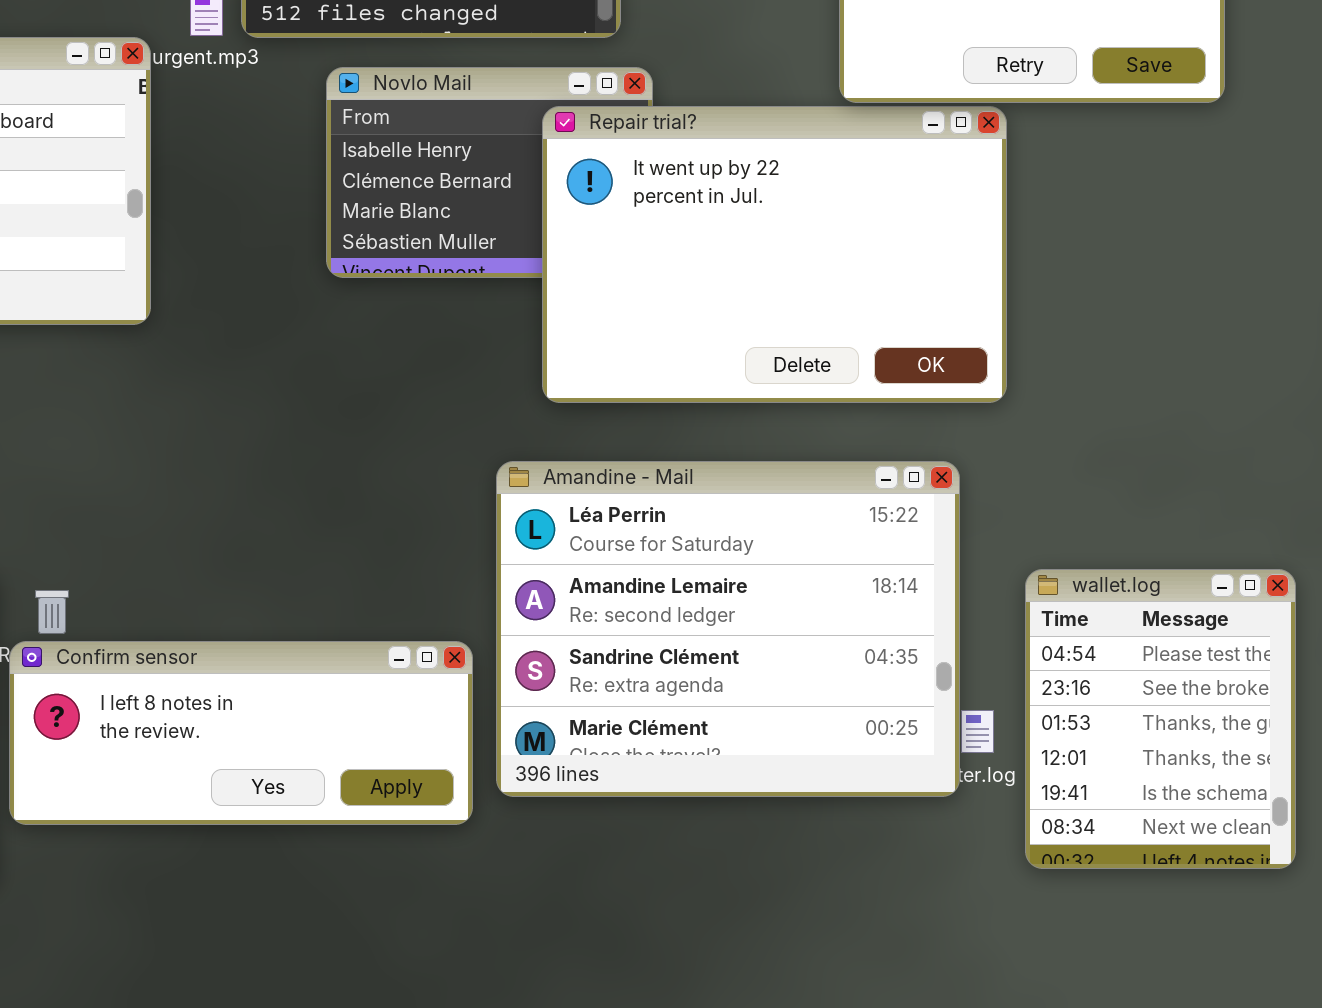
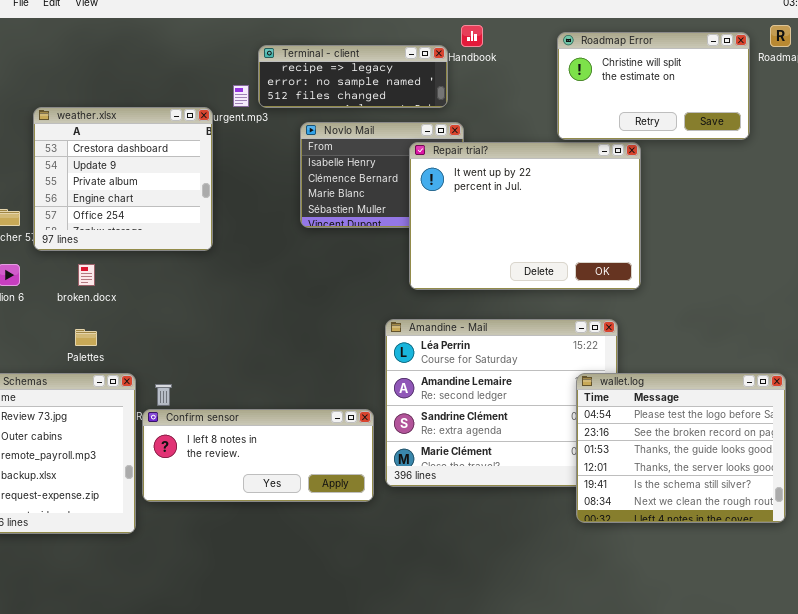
wallet.log: [1025,569,1296,869] -> [576,373,786,523], resized

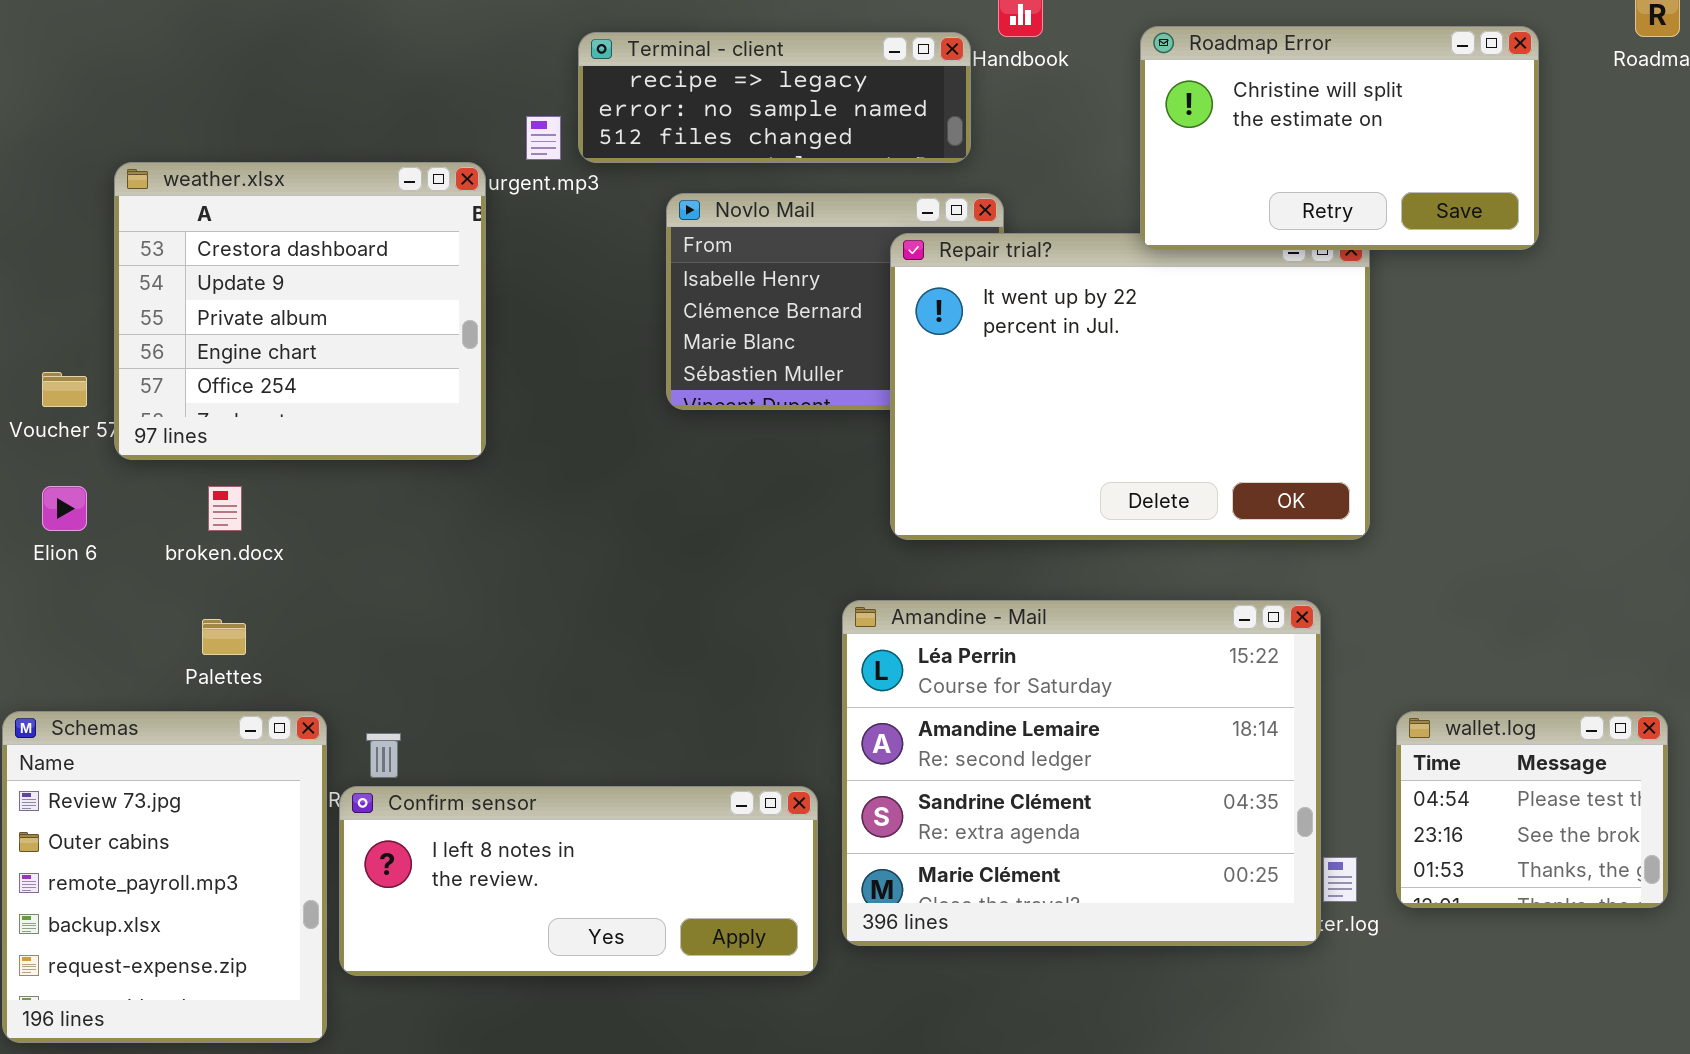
Roadmap Error: [557,32,750,140] -> [1140,26,1539,250], moved
wallet.log: [576,373,786,523] -> [1396,711,1668,908], resized

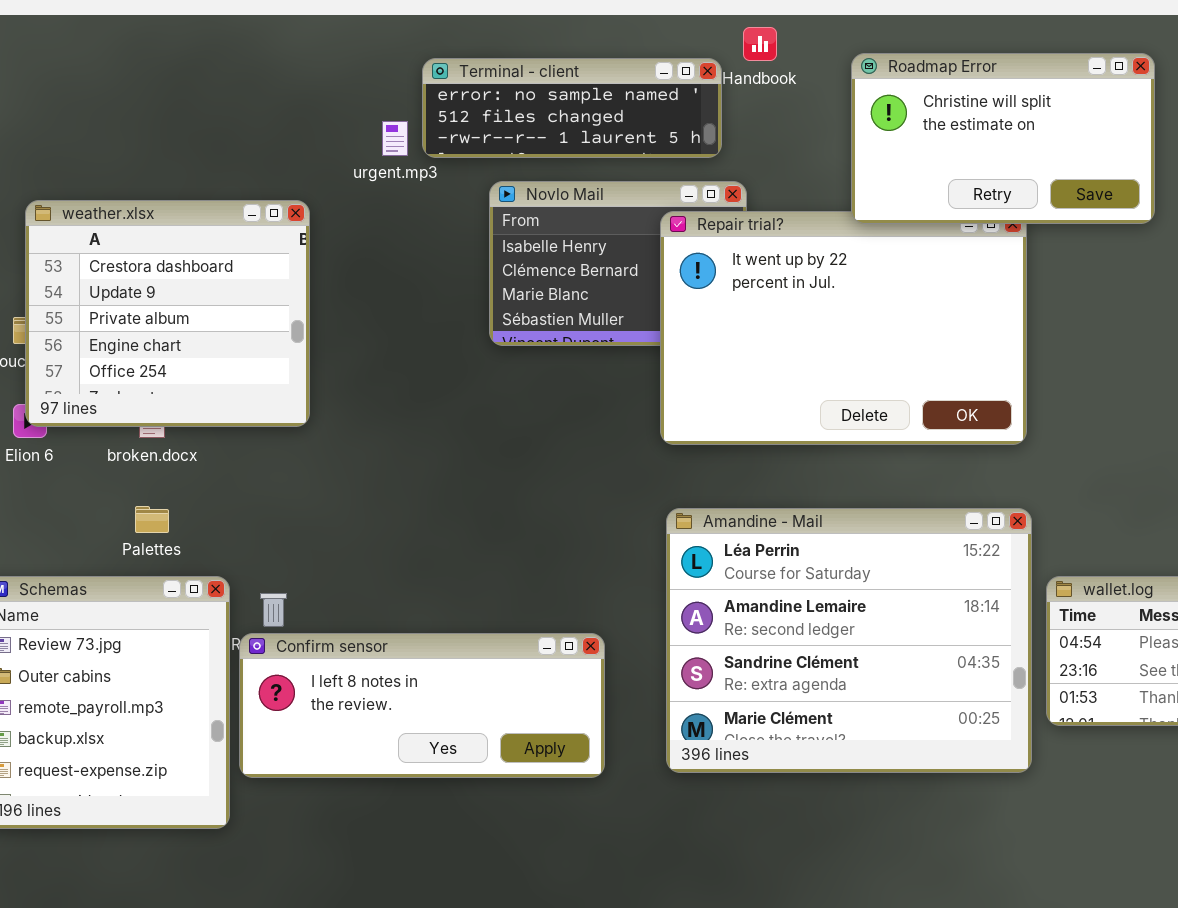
Terminal - client: [578,32,971,163] -> [422,58,722,158], scrolled down 1 row
weather.xlsx: [114,162,486,460] -> [25,200,310,427], moved
Amandine - Mail: [842,600,1321,946] -> [666,508,1032,773], moved

